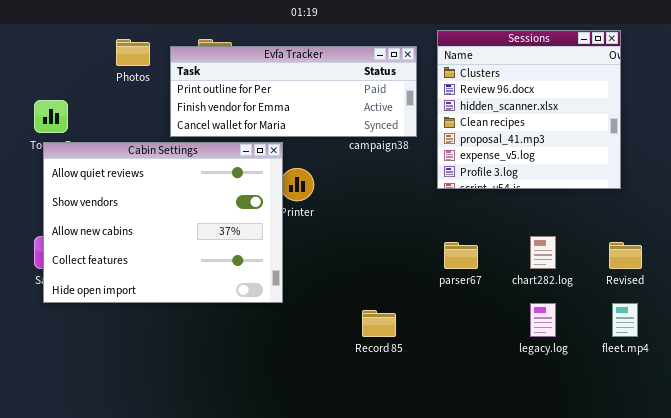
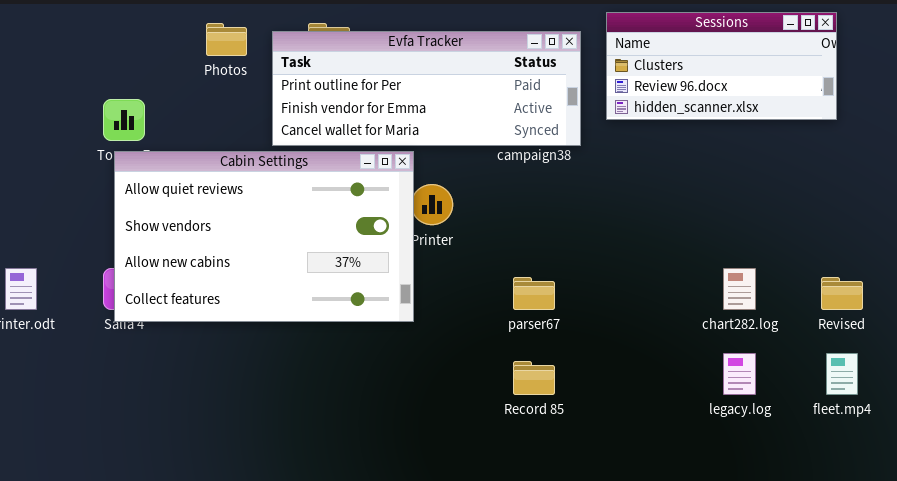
Sessions: [437,30,621,189] -> [606,12,837,120], resized
Cabin Settings: [43,142,283,303] -> [114,151,414,322], resized
parser67: [444,242,478,269] -> [513,277,555,310], moved

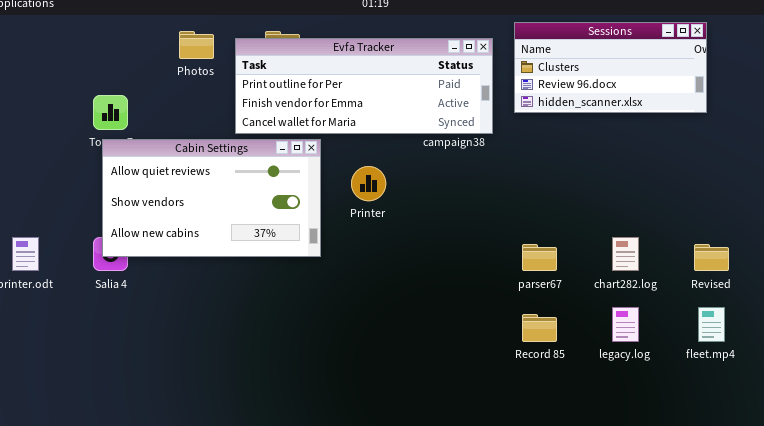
Cabin Settings: [114,151,414,322] -> [102,139,321,257], resized
parser67: [513,277,555,310] -> [522,244,557,271], moved
Record 85: [513,361,555,395] -> [522,314,557,342], moved

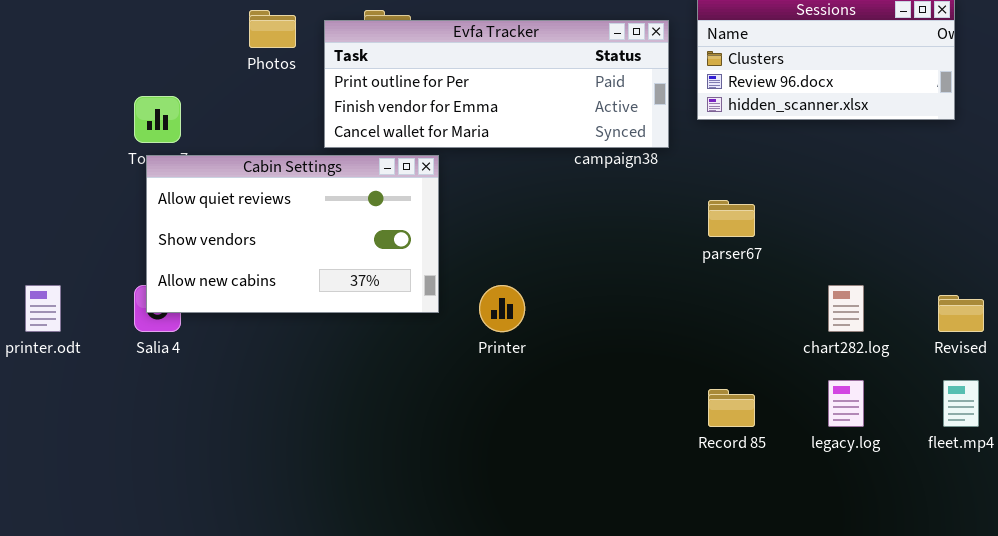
Printer: [351,166,386,201] -> [479,285,525,332], moved
parser67: [522,244,557,271] -> [708,200,755,237], moved

